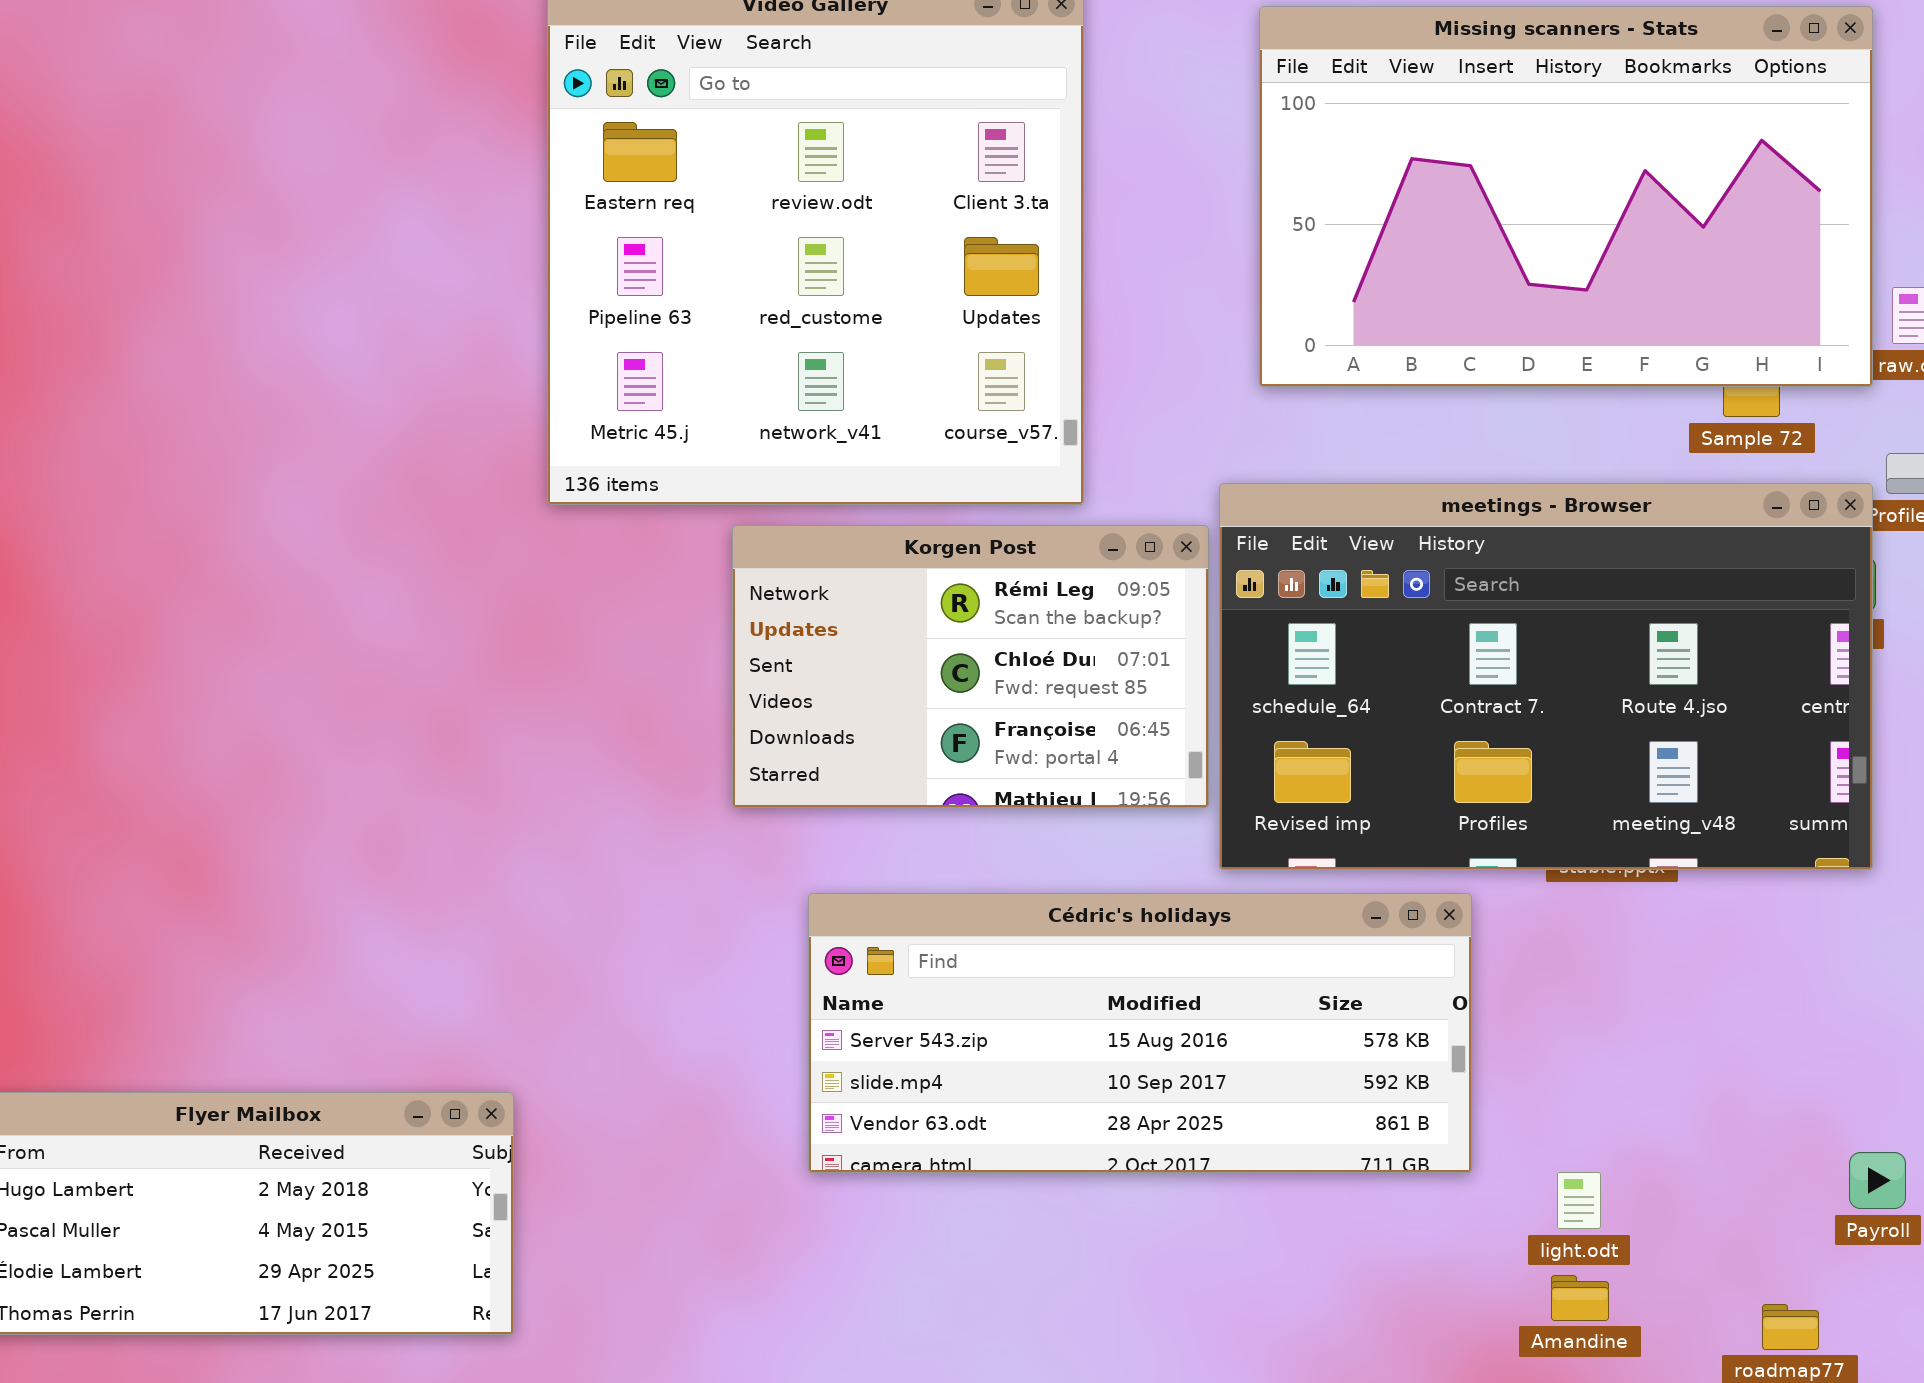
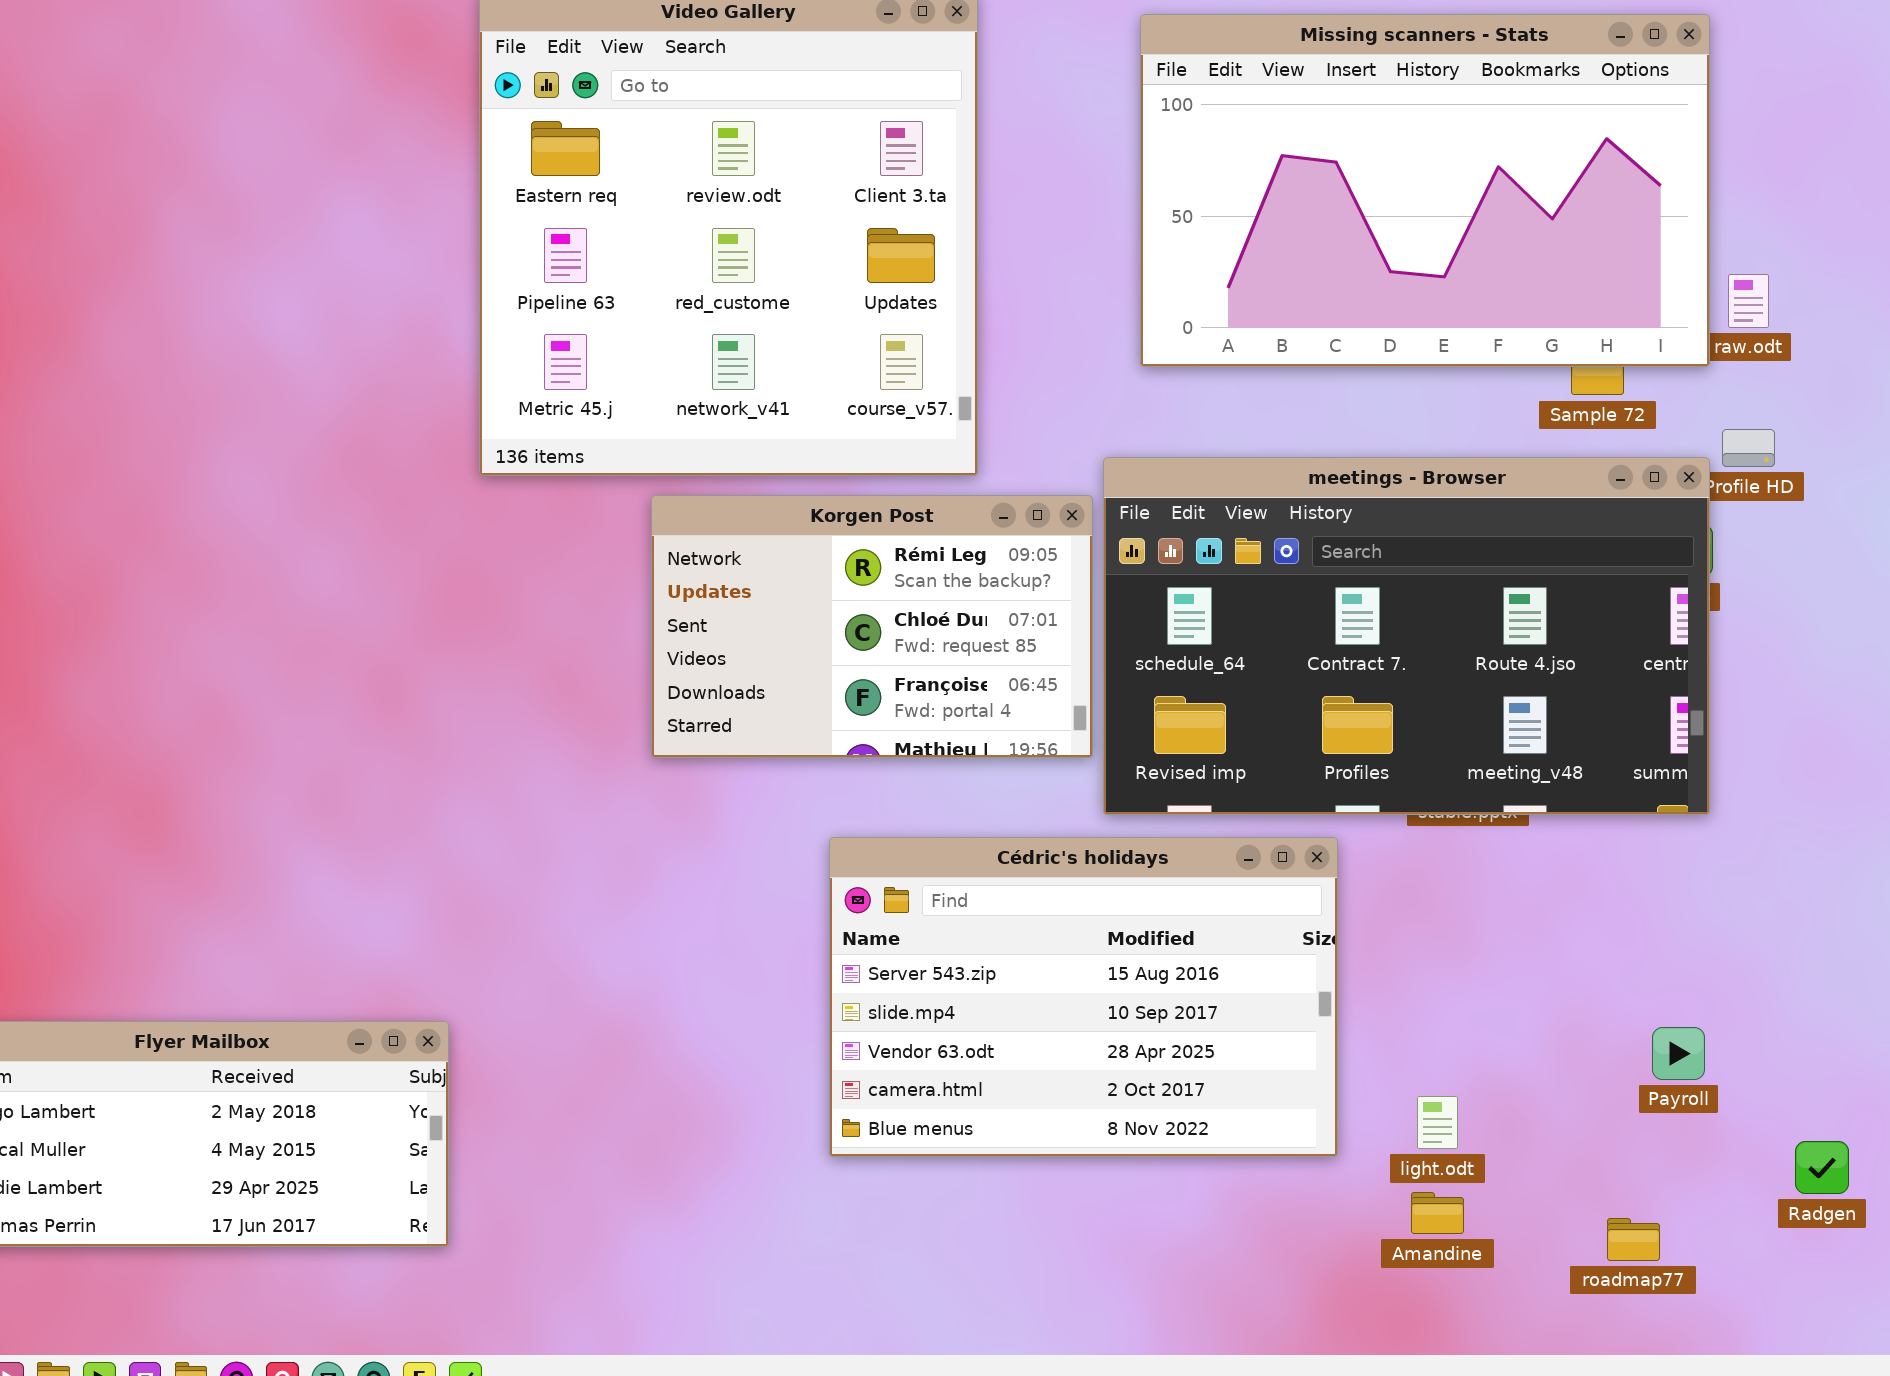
Cédric's holidays: [808,893,1472,1173] -> [829,837,1338,1157], resized
Payroll: [1849,1152,1906,1209] -> [1652,1027,1705,1080], moved

